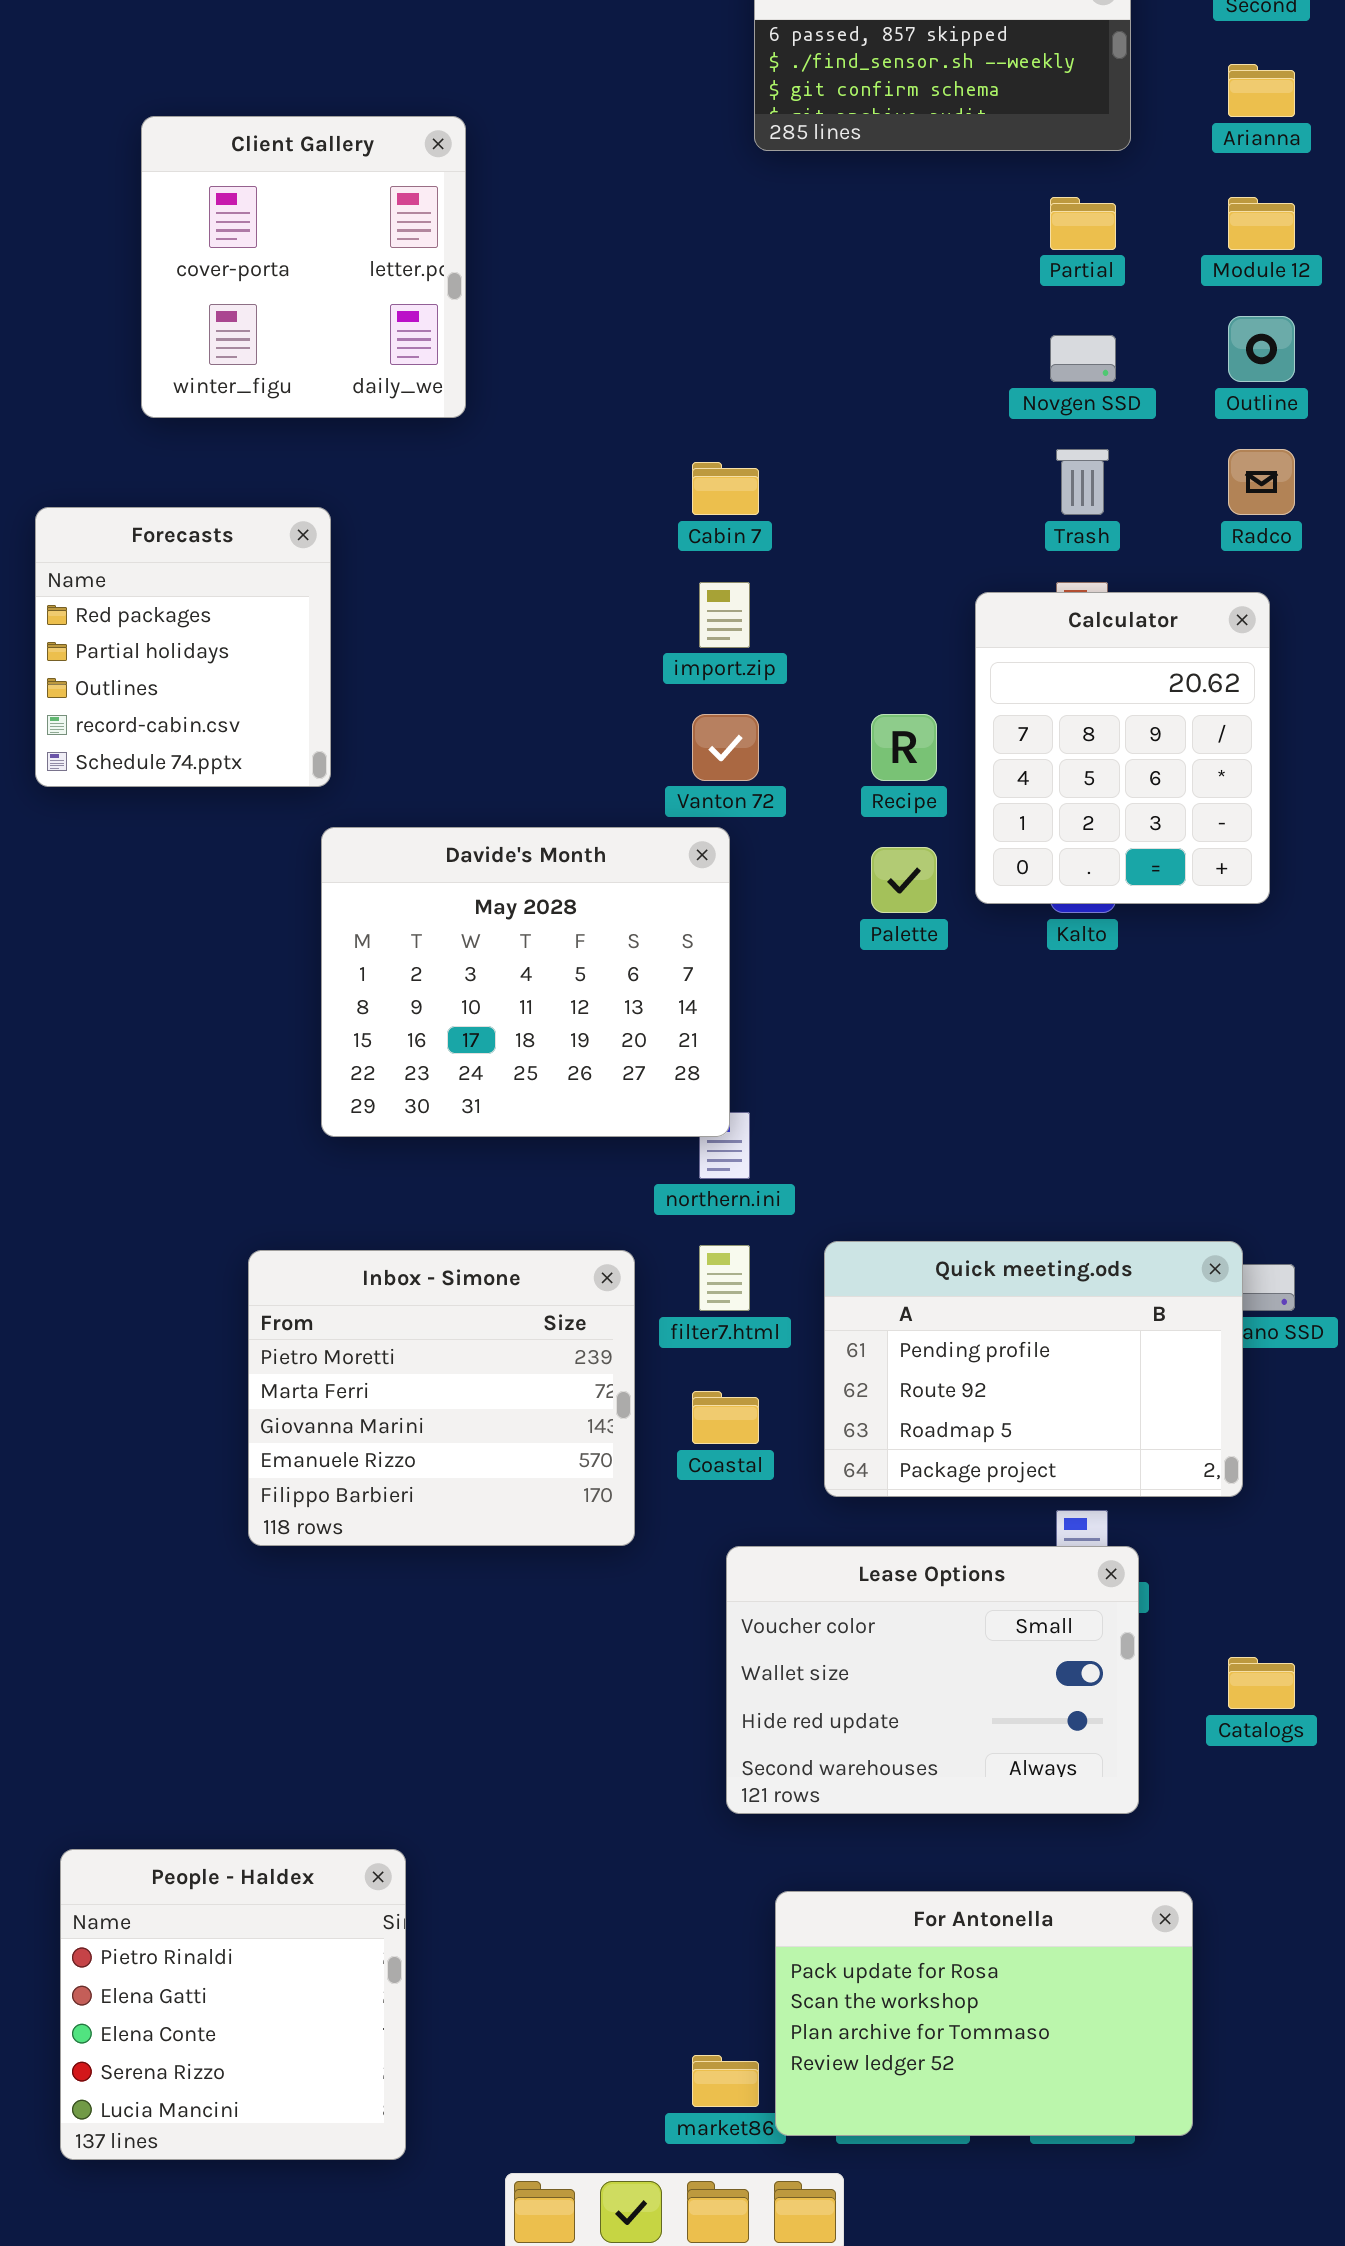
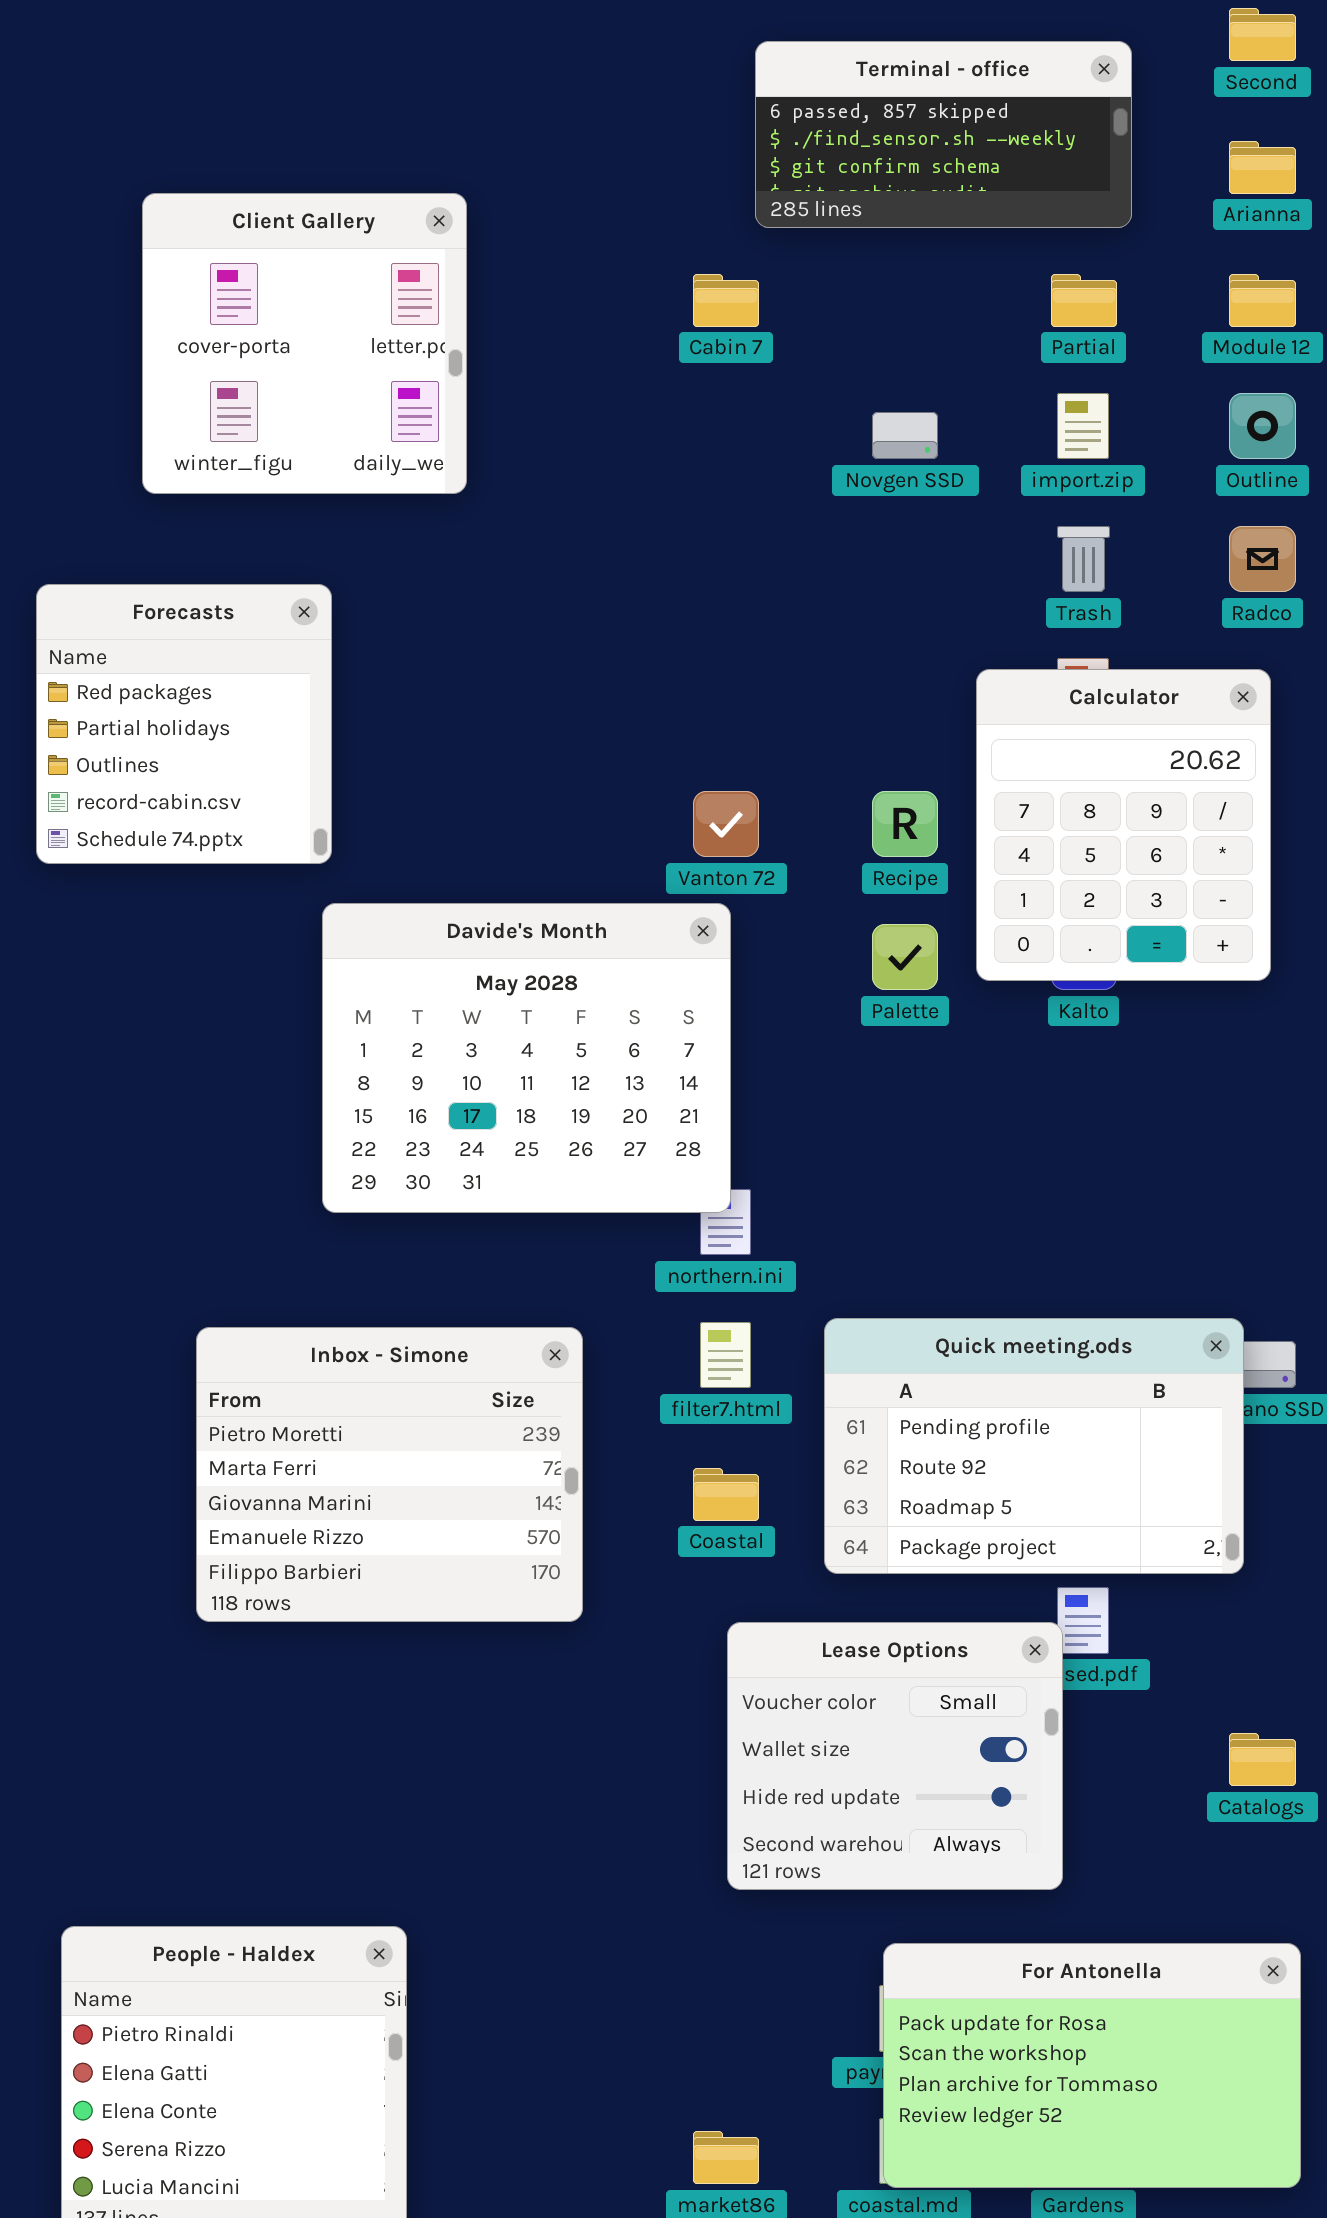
Novgen SSD: [1050,335,1116,382] -> [872,412,938,459], moved
Cabin 7: [692,462,759,515] -> [693,274,759,327], moved
import.zip: [699,582,750,648] -> [1057,393,1109,459], moved
Inbox - Simone: [248,1250,635,1546] -> [196,1327,583,1622], moved
Lease Options: [726,1546,1139,1814] -> [727,1622,1063,1890], resized
For Antonella: [775,1891,1193,2136] -> [883,1943,1301,2188], moved

